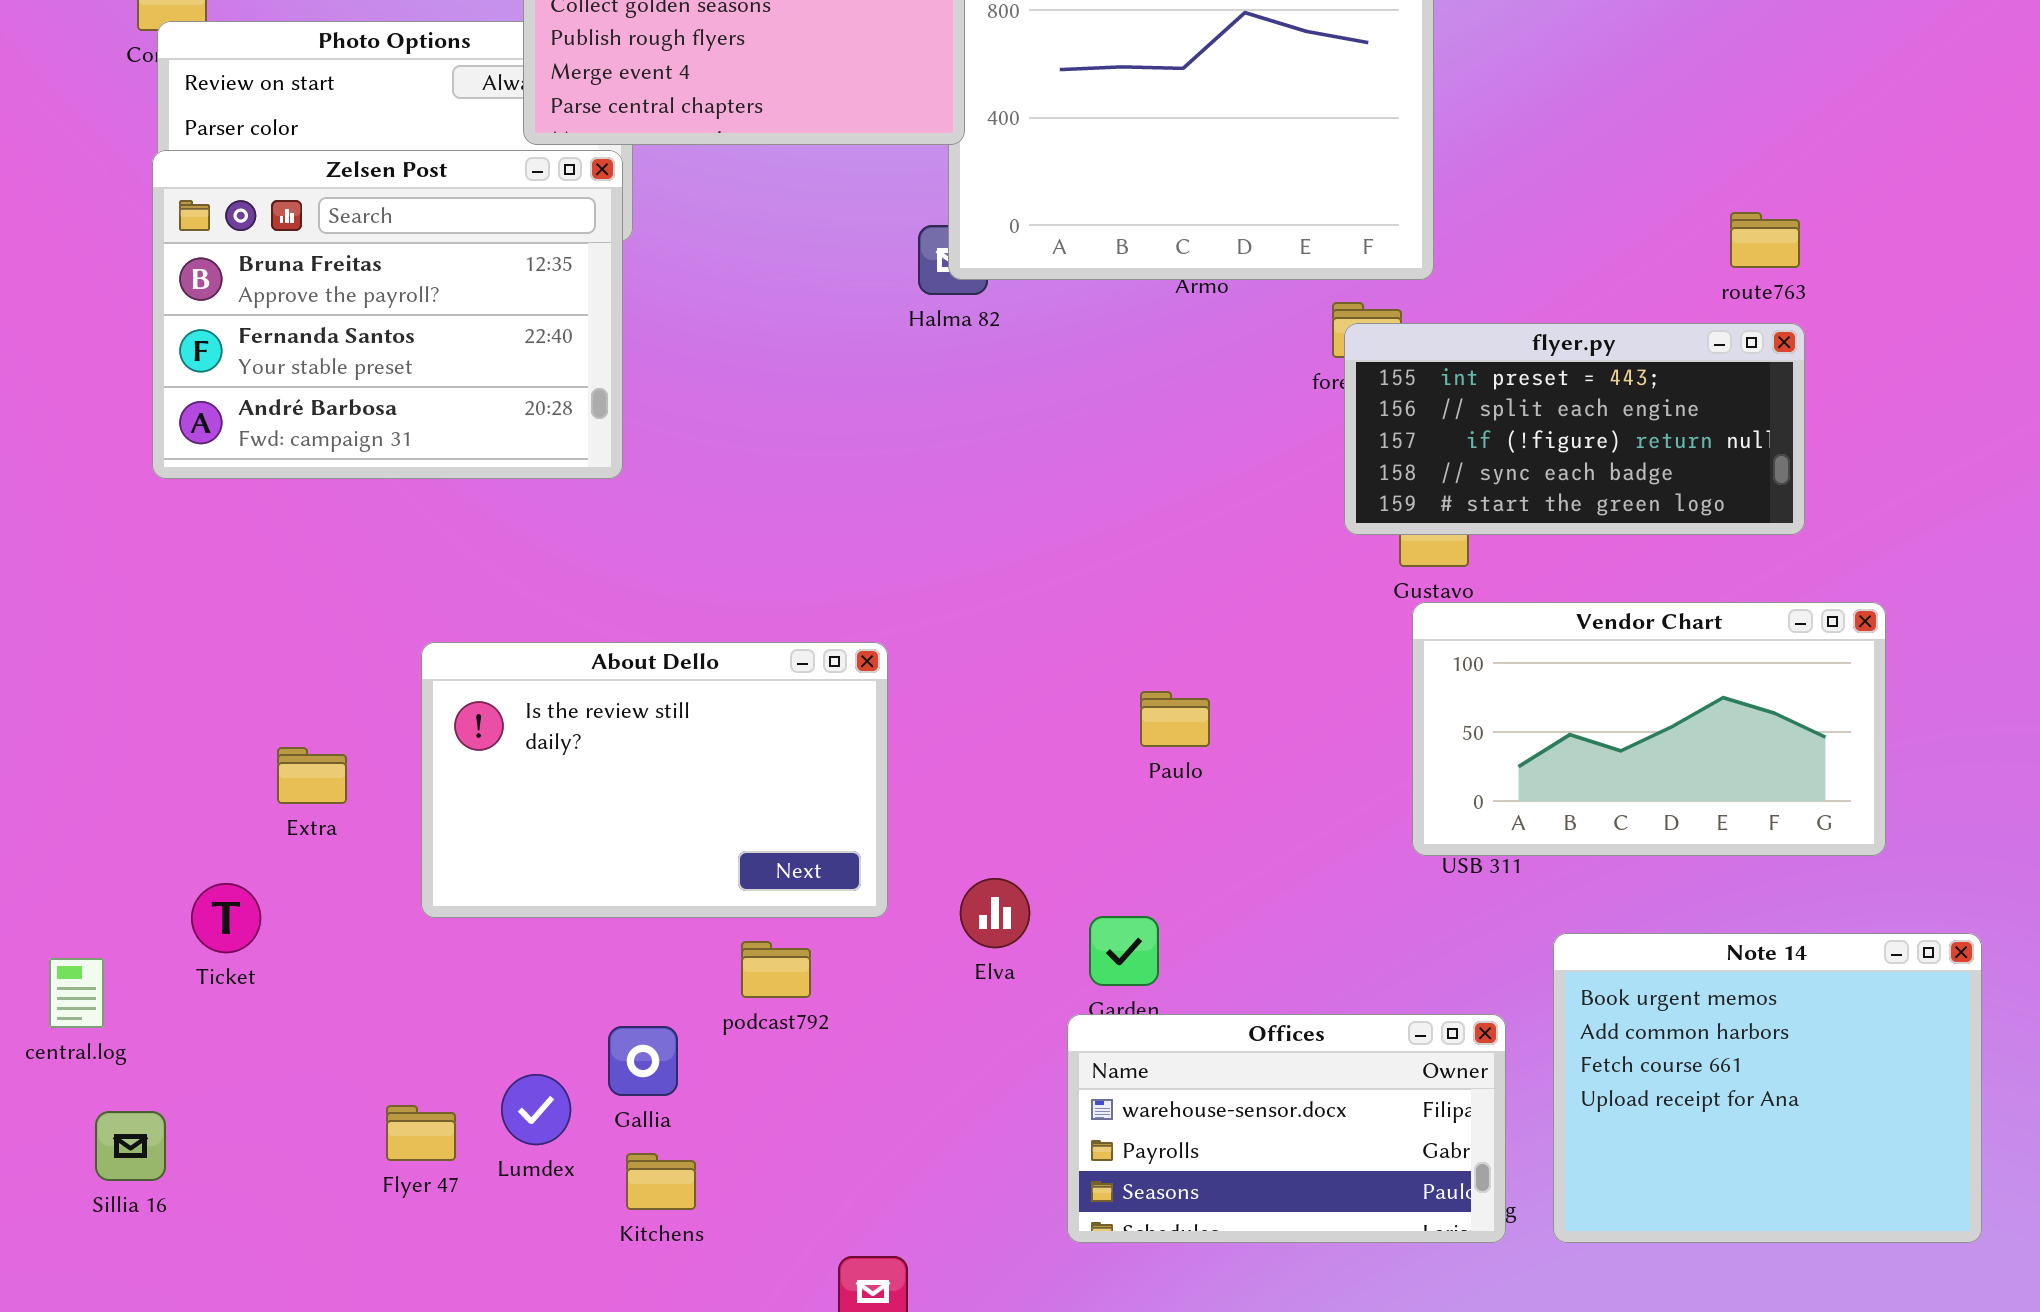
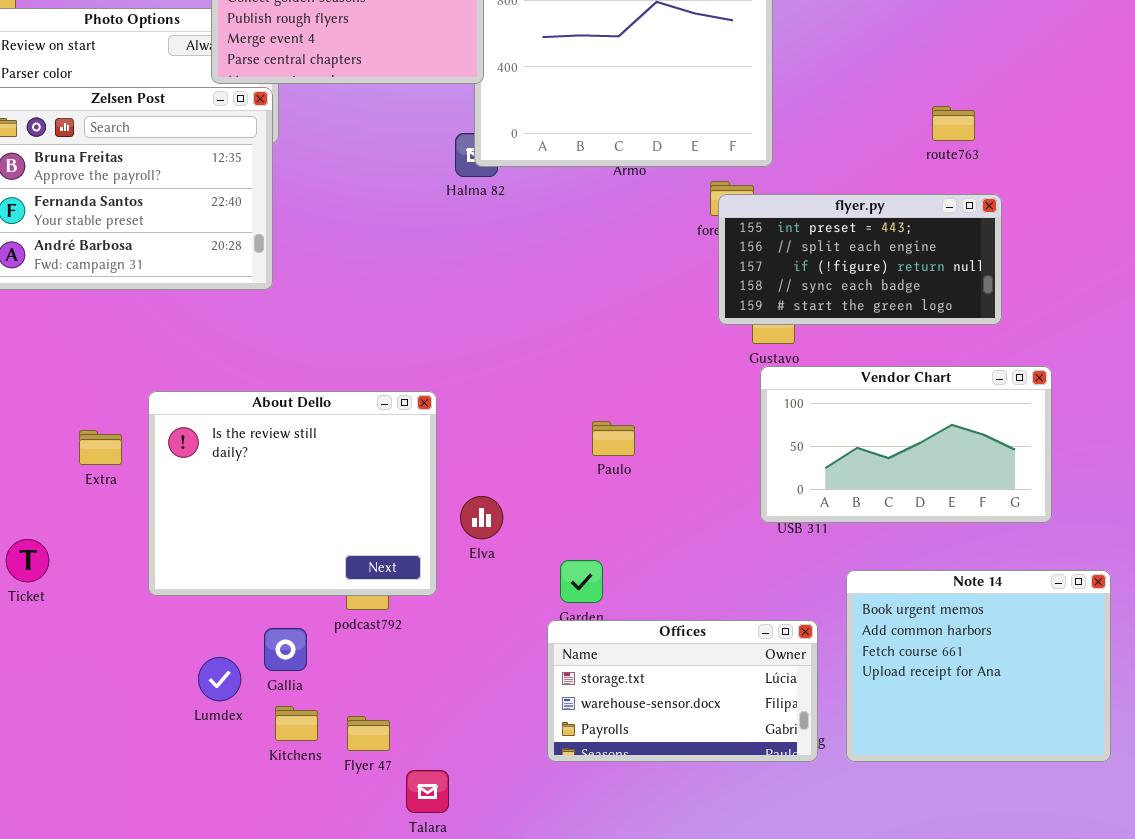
route763: [1730,212,1800,268] -> [932,106,975,141], moved
About Dello: [421,642,888,918] -> [148,391,437,596], resized
Extra: [277,747,347,804] -> [79,430,122,465], moved
Elva: [960,878,1030,948] -> [460,496,503,539], moved
Offices: [1067,1014,1506,1243] -> [547,620,818,762], scrolled up 1 row
Flyer 47: [386,1105,456,1161] -> [347,716,390,751], moved

